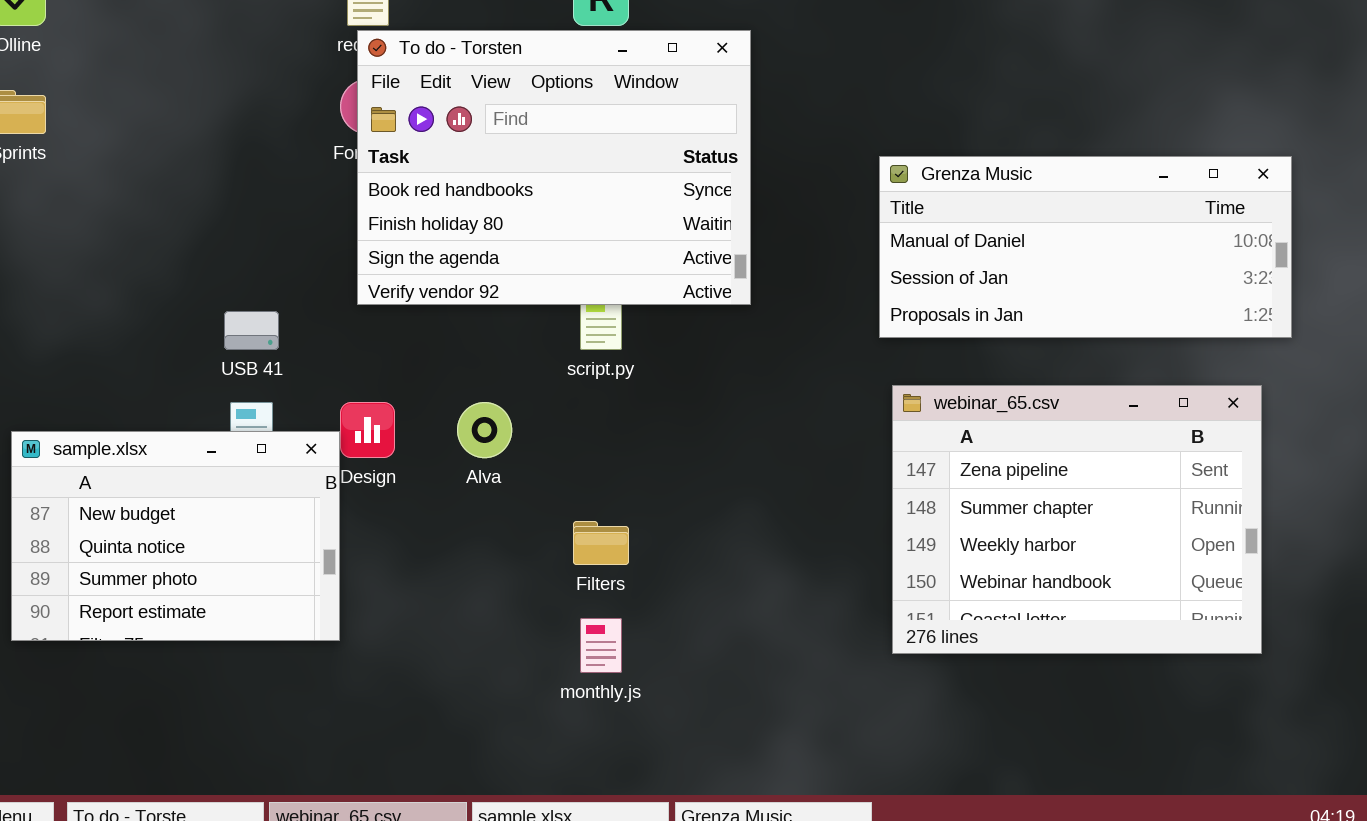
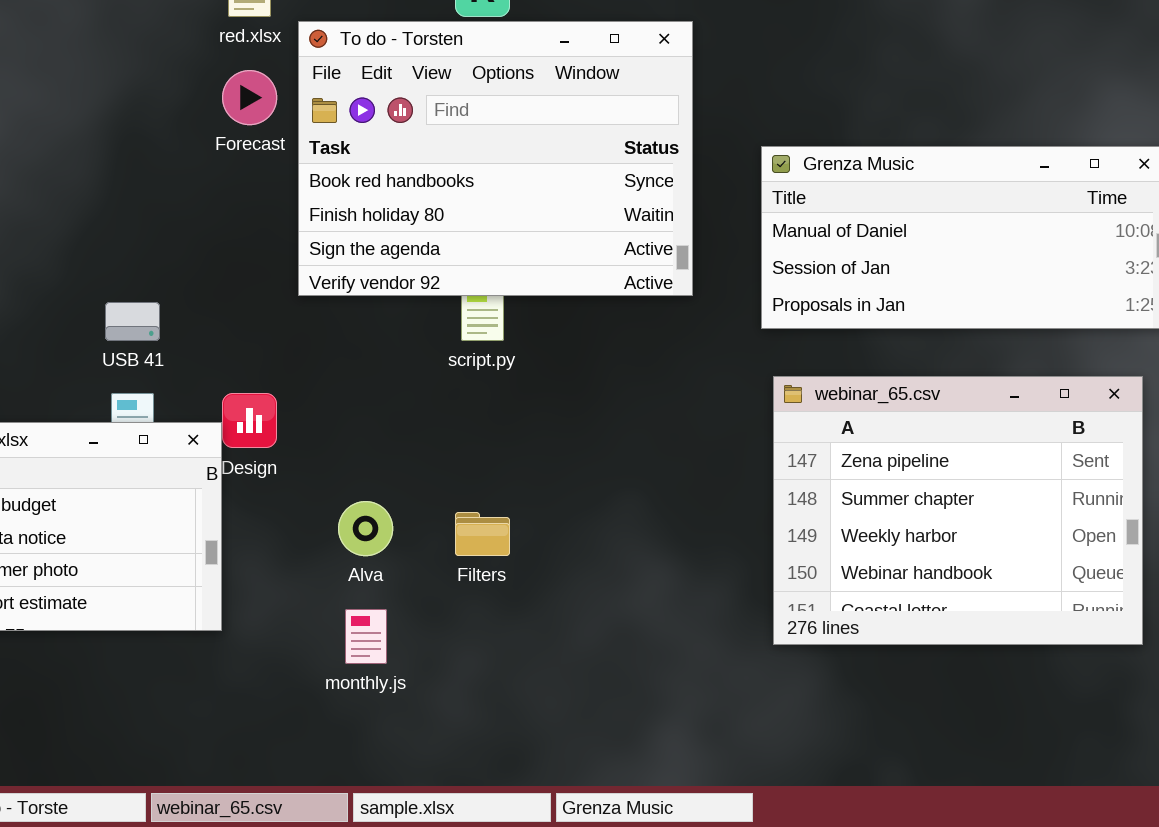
To do - Torsten: [357,30,751,305] -> [298,21,693,296], moved
Alva: [457,402,512,458] -> [338,501,393,556], moved
monthly.js: [580,618,622,673] -> [345,609,387,664], moved

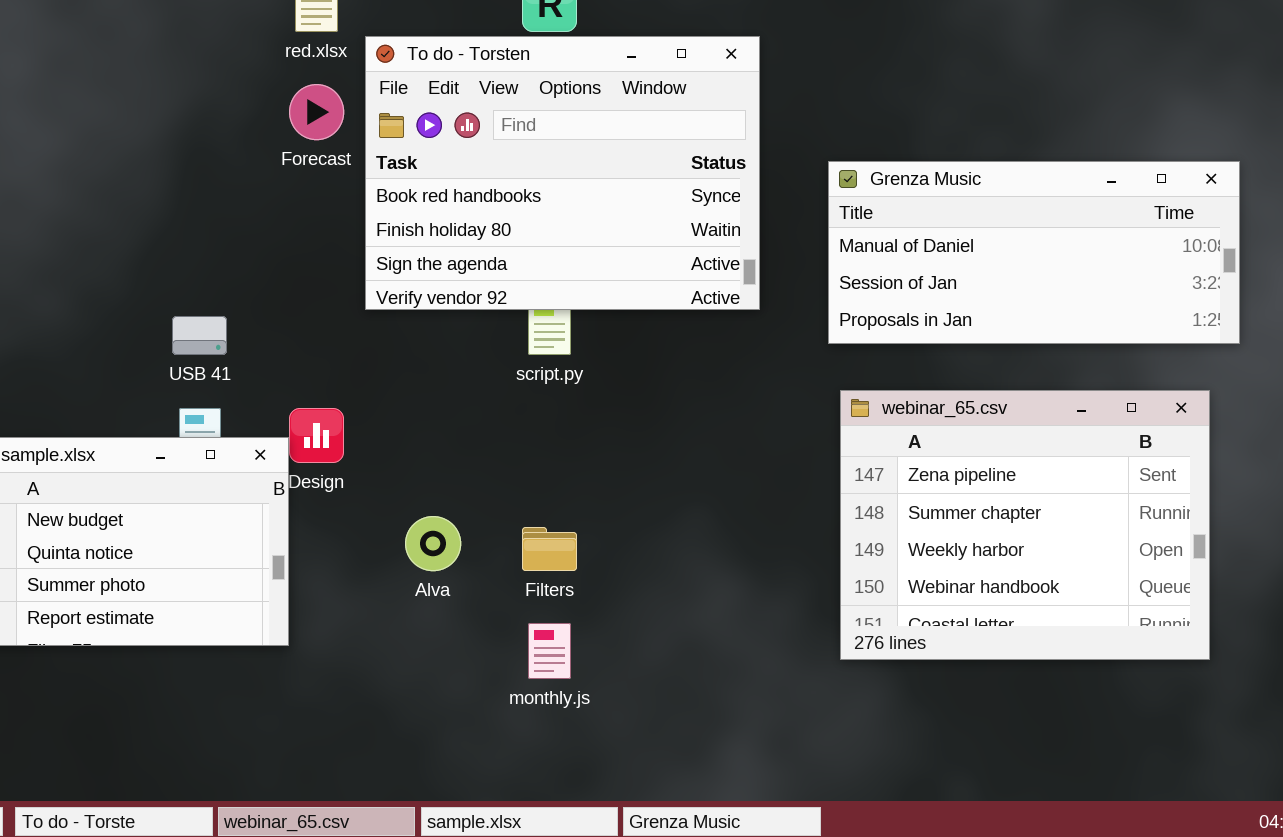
monthly.js: [345,609,387,664] -> [528,623,571,679], moved

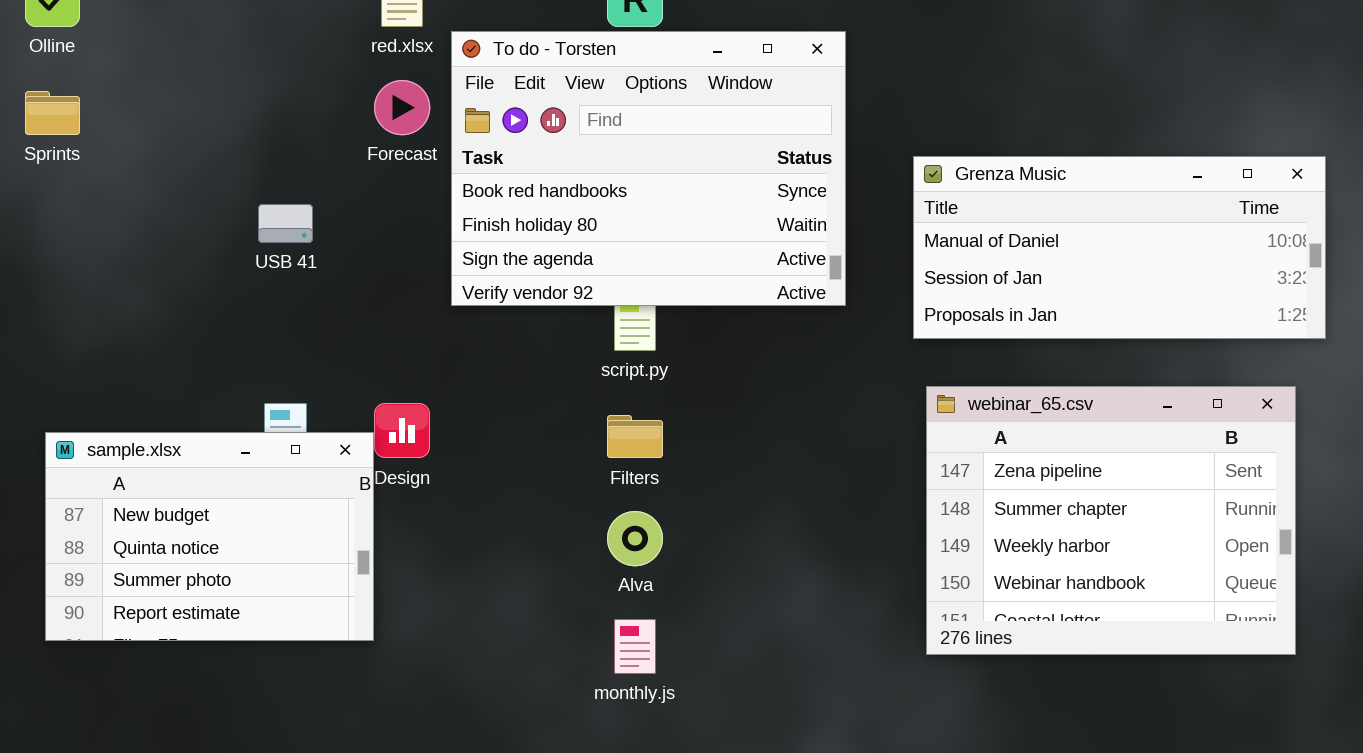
USB 41: [172,316,227,355] -> [258,204,313,243], moved
Alva: [405,516,461,571] -> [607,511,663,566], moved
Filters: [522,527,577,571] -> [607,415,663,458], moved

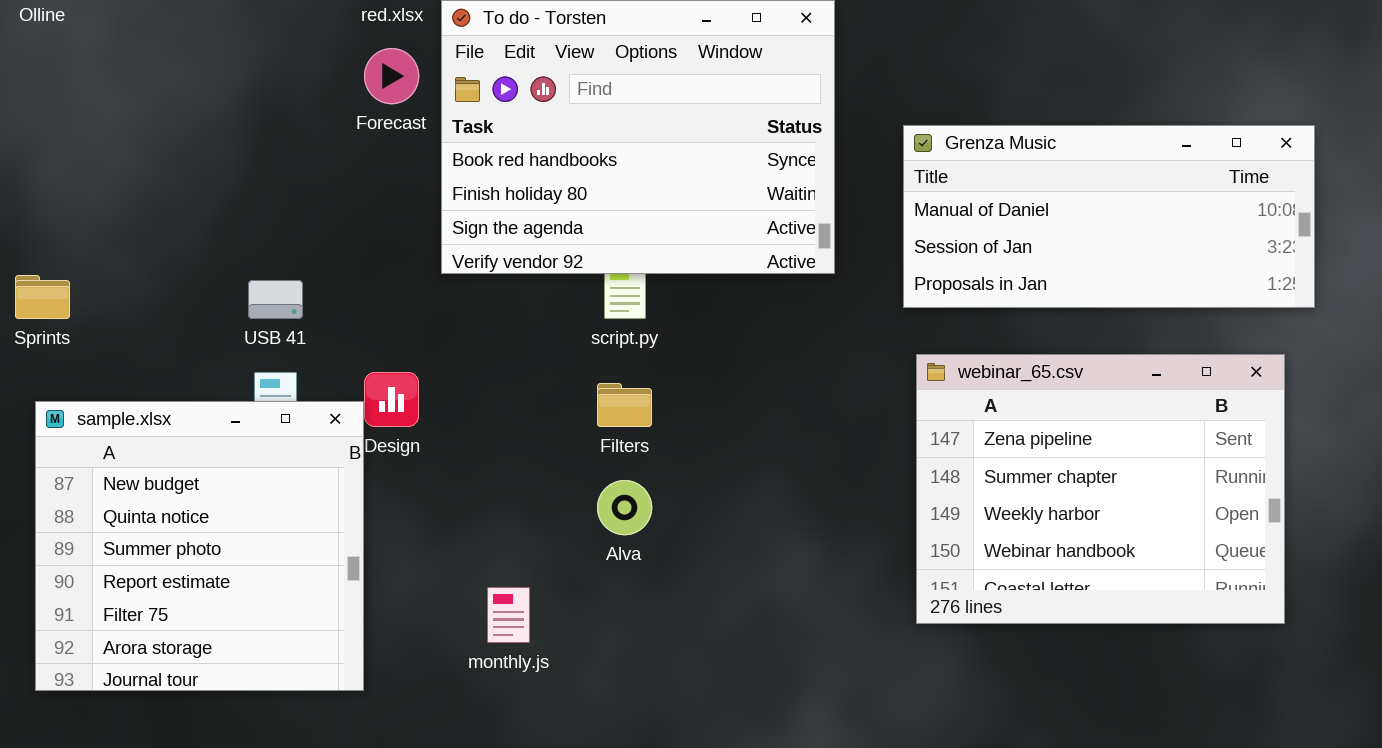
Sprints: [25,91,80,135] -> [15,275,70,319], moved
USB 41: [258,204,313,243] -> [248,280,303,319], moved
sample.xlsx: [45,432,374,641] -> [35,401,364,691], resized
monthly.js: [614,619,656,674] -> [487,587,530,643], moved

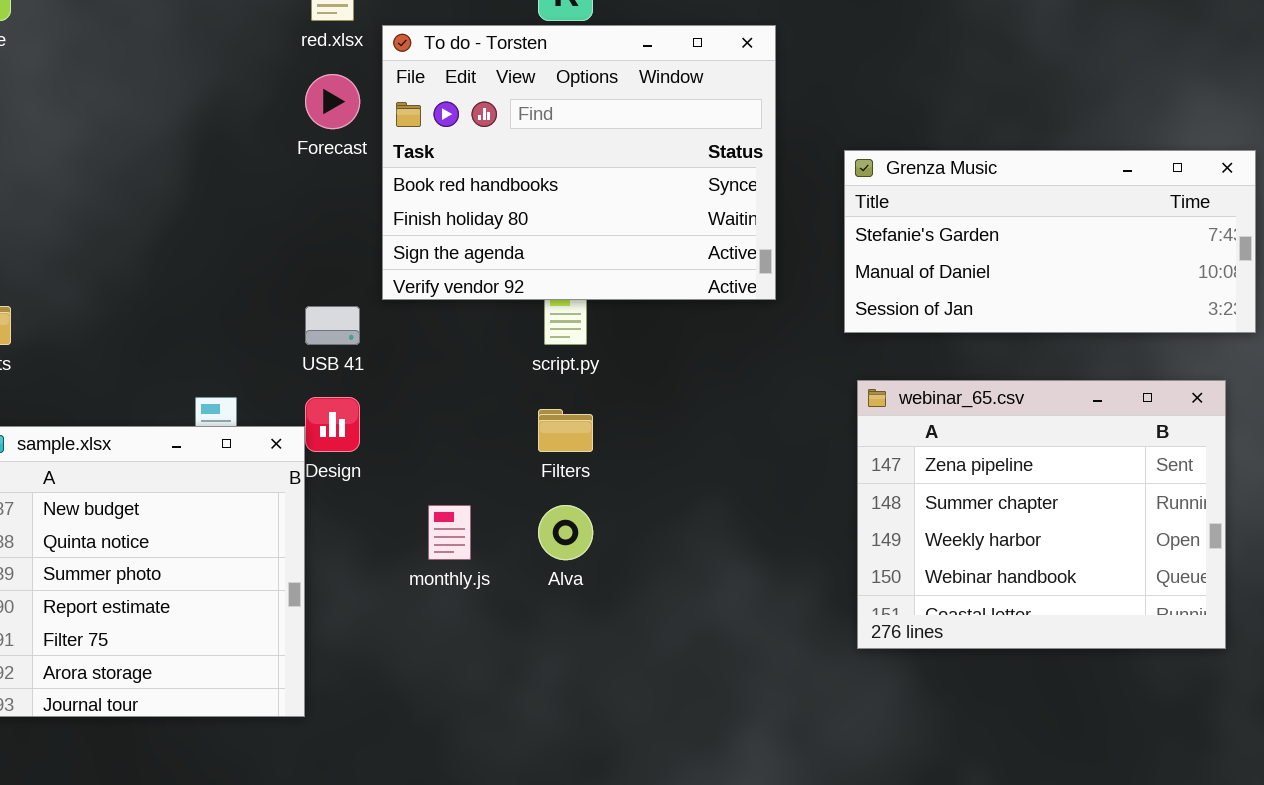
Grenza Music: [903,125,1315,308] -> [844,150,1256,333], scrolled up 1 row
USB 41: [248,280,303,319] -> [305,306,360,345], moved
monthly.js: [487,587,530,643] -> [428,505,471,560], moved

